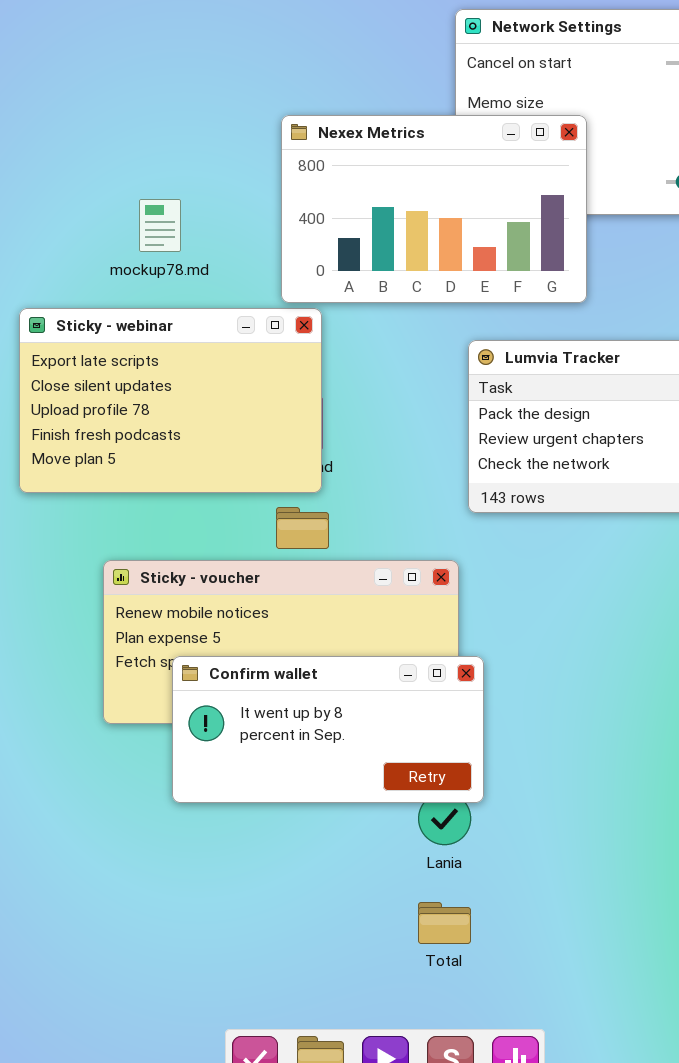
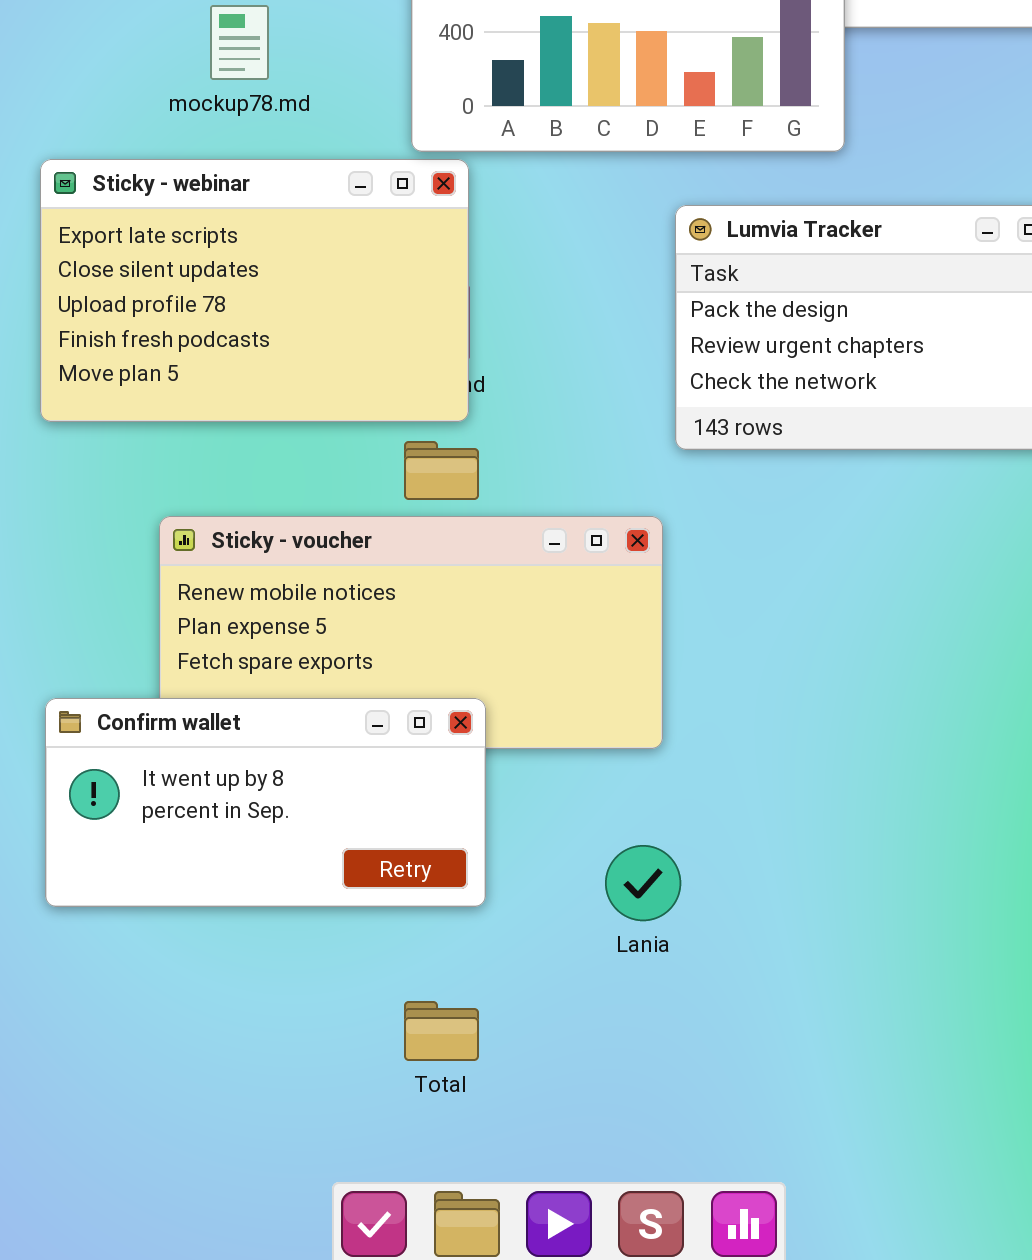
Confirm wallet: [172,656,484,803] -> [45,698,486,907], moved
Total: [418,902,471,944] -> [404,1001,479,1061], moved

